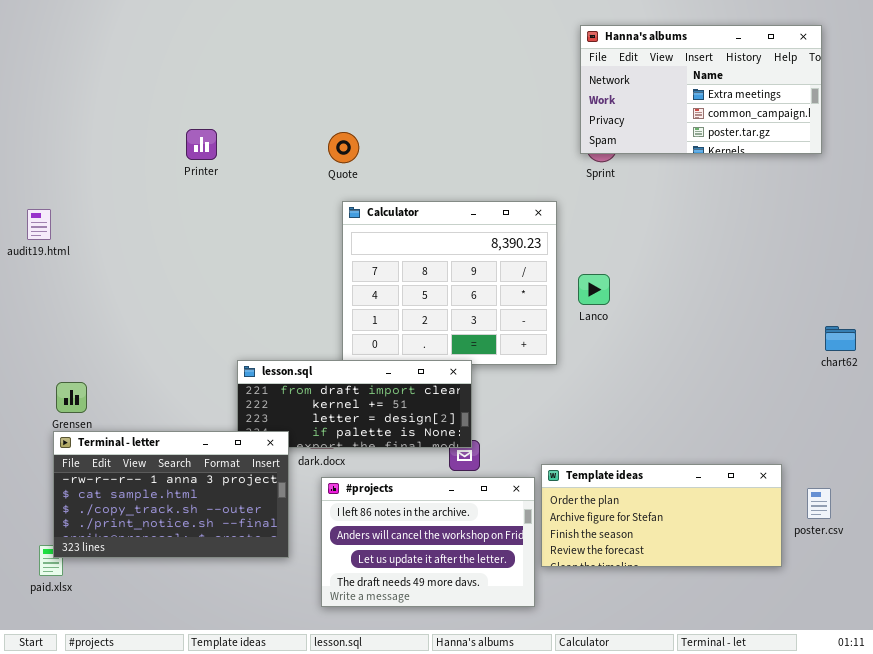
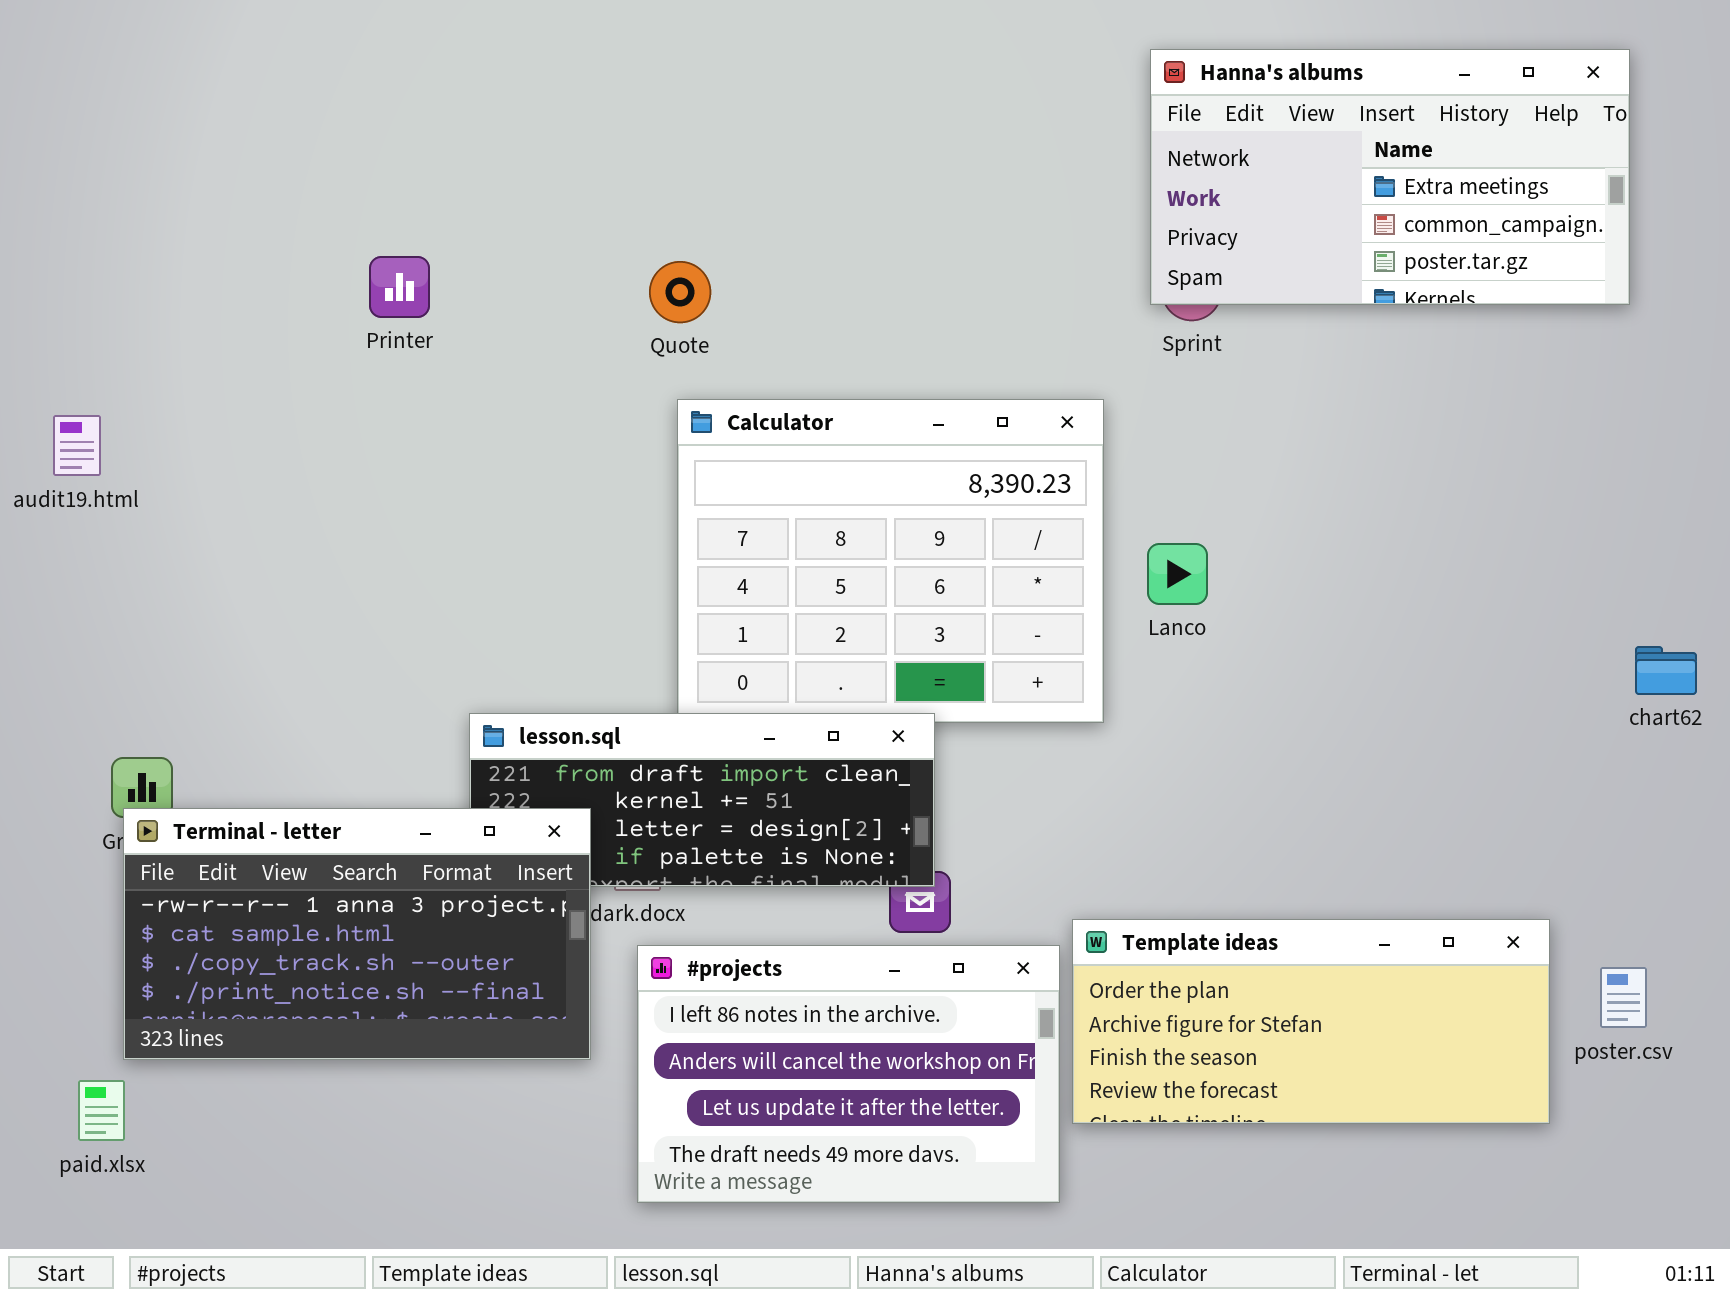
Terminal - letter: [53,431,289,558] -> [123,808,591,1060], moved

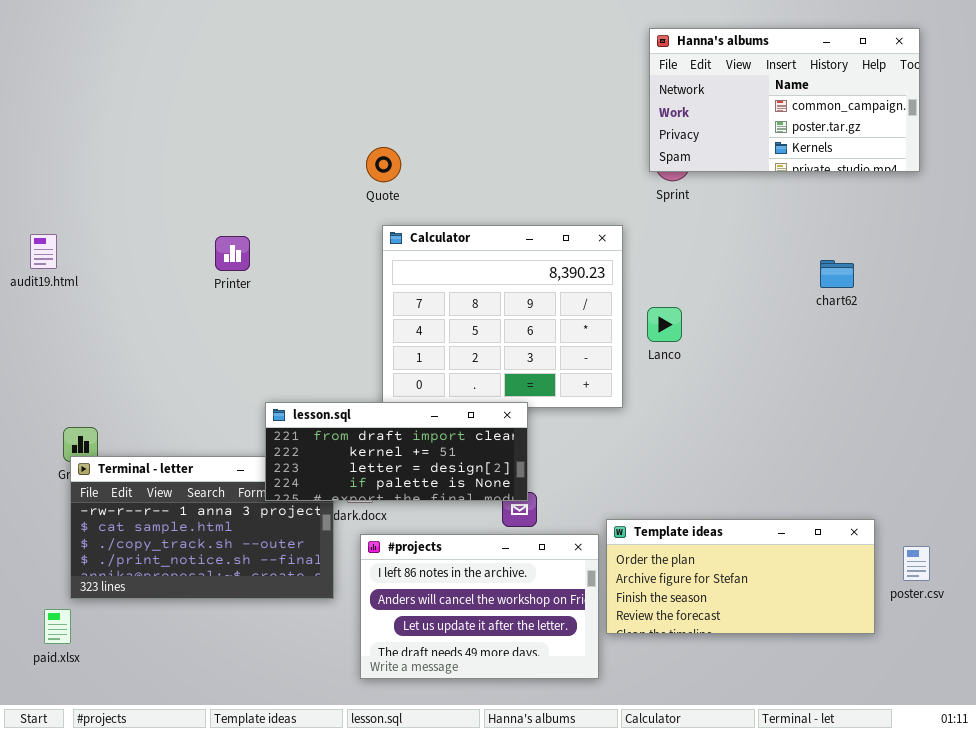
Hanna's albums: [1150,49,1630,305] -> [649,28,920,172], scrolled down 1 row
Printer: [369,256,430,318] -> [215,236,250,271], moved
chart62: [1635,646,1697,695] -> [820,260,854,288], moved
lesson.sql: [469,713,935,887] -> [265,402,528,501], raised

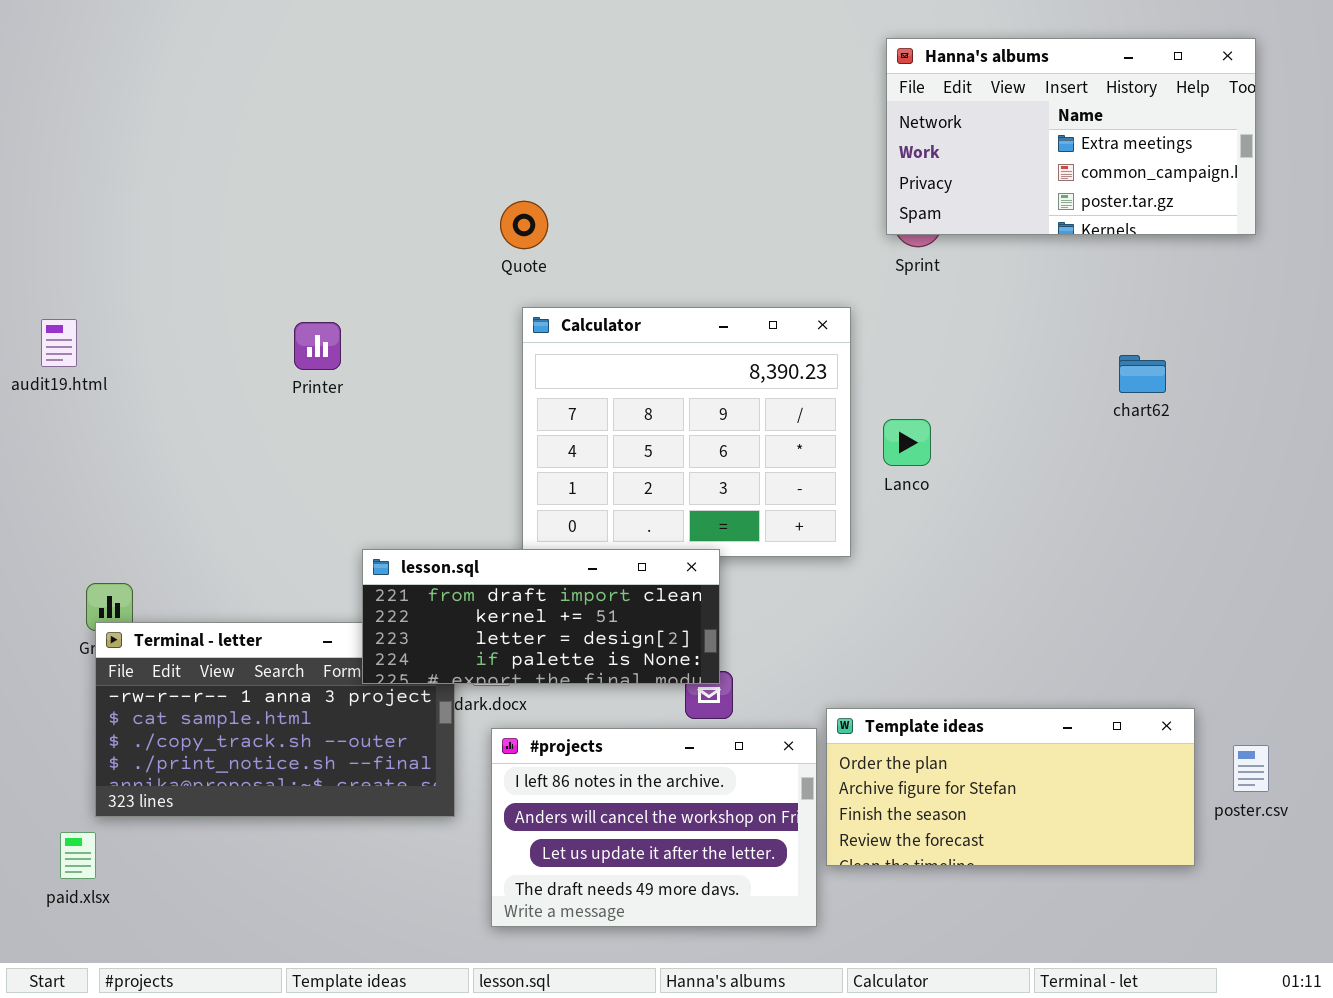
Hanna's albums: [649,28,920,172] -> [886,38,1256,235], scrolled up 1 row

